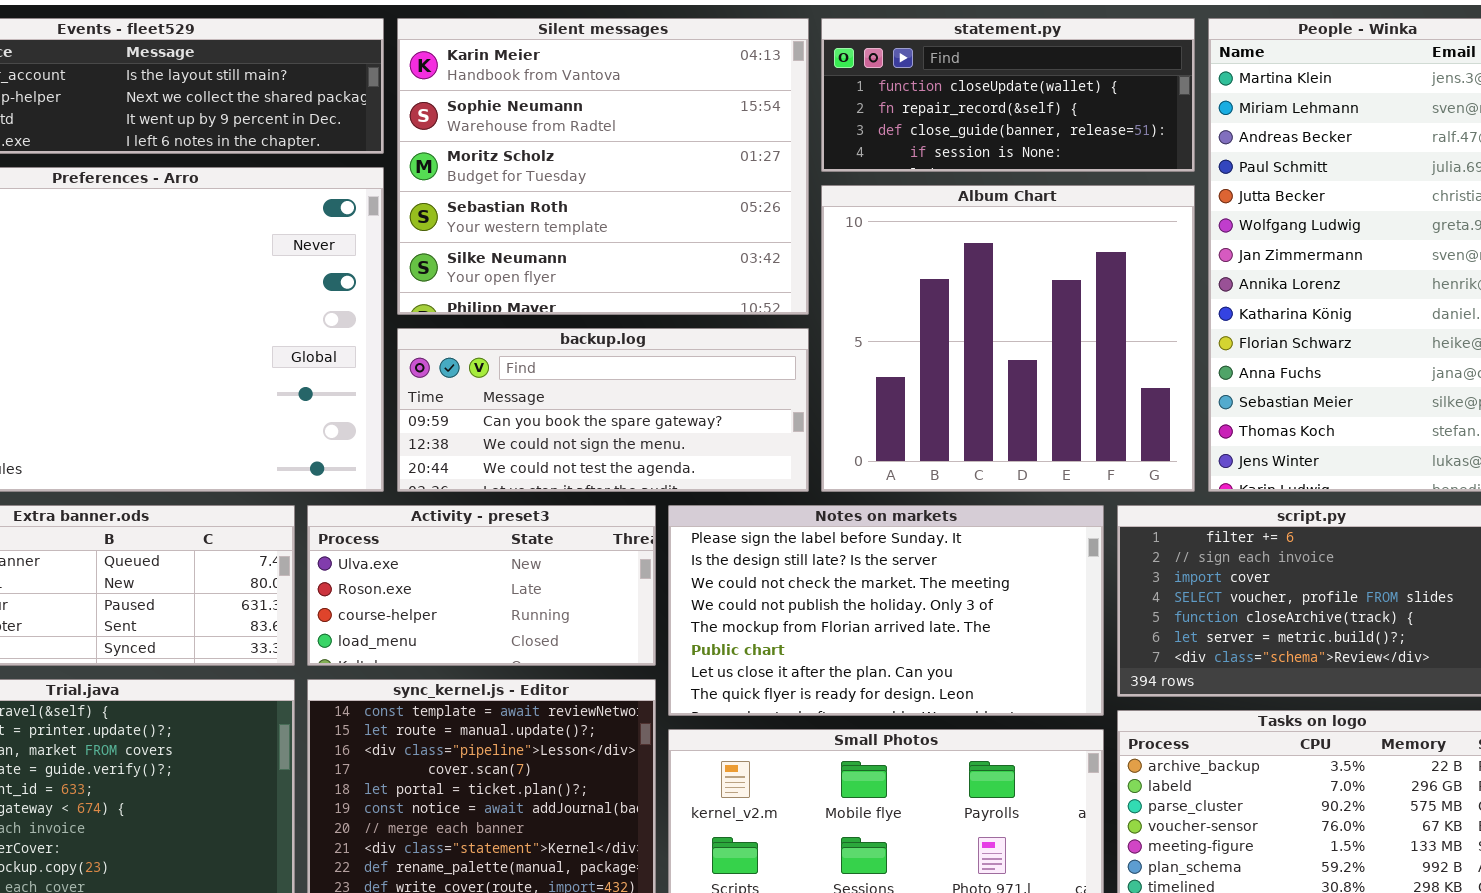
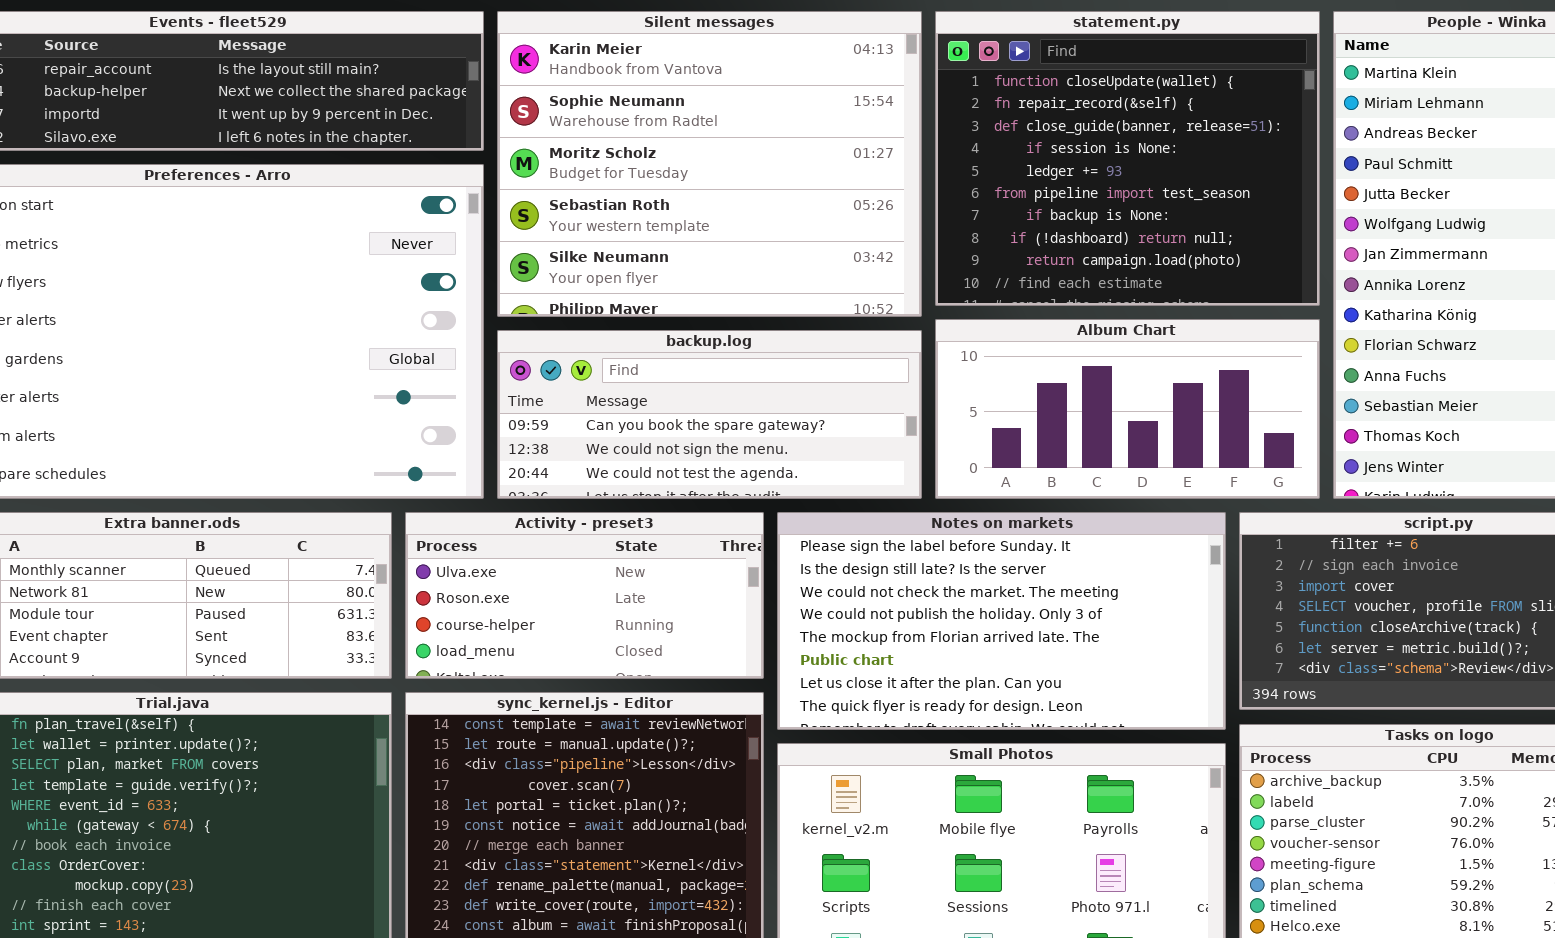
statement.py: [821,18,1195,172] -> [935,11,1320,306], resized
Album Chart: [821,185,1195,492] -> [935,319,1320,499], resized

